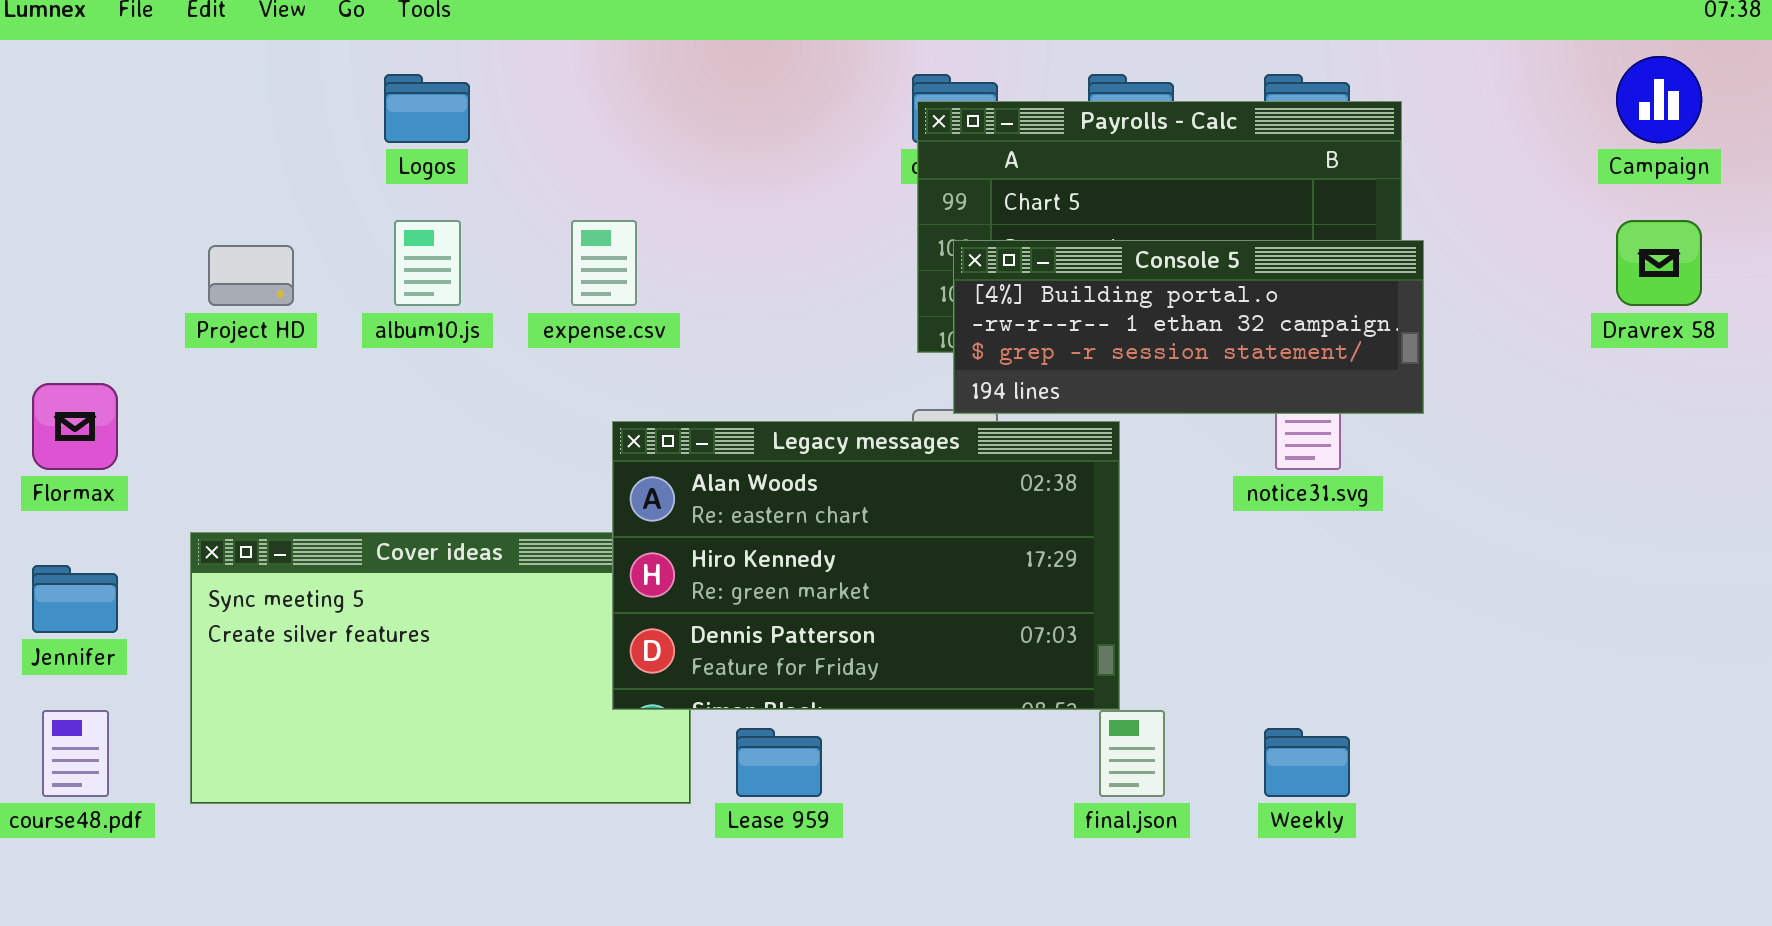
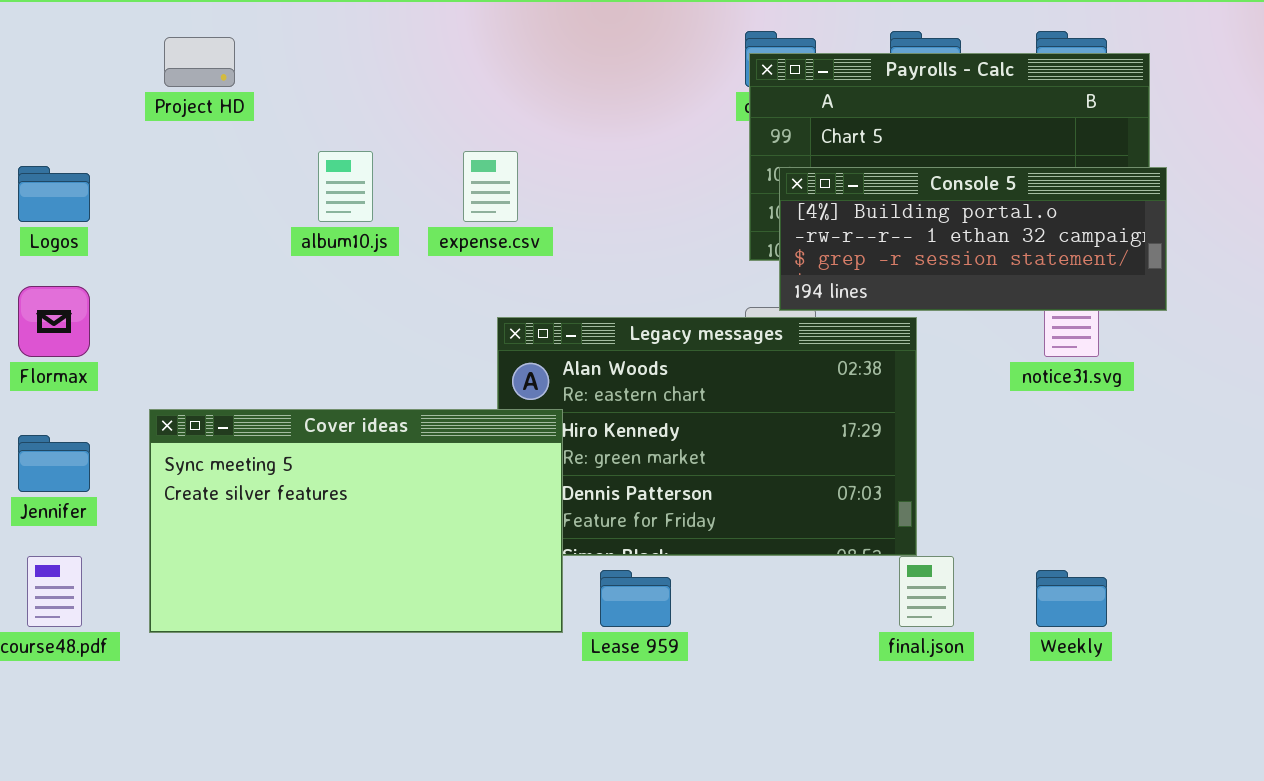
Logos: [384,74,470,143] -> [18,166,90,222], moved
Project HD: [208,245,294,306] -> [164,37,235,87], moved
Cover ideas: [190,532,691,804] -> [149,409,563,633], raised

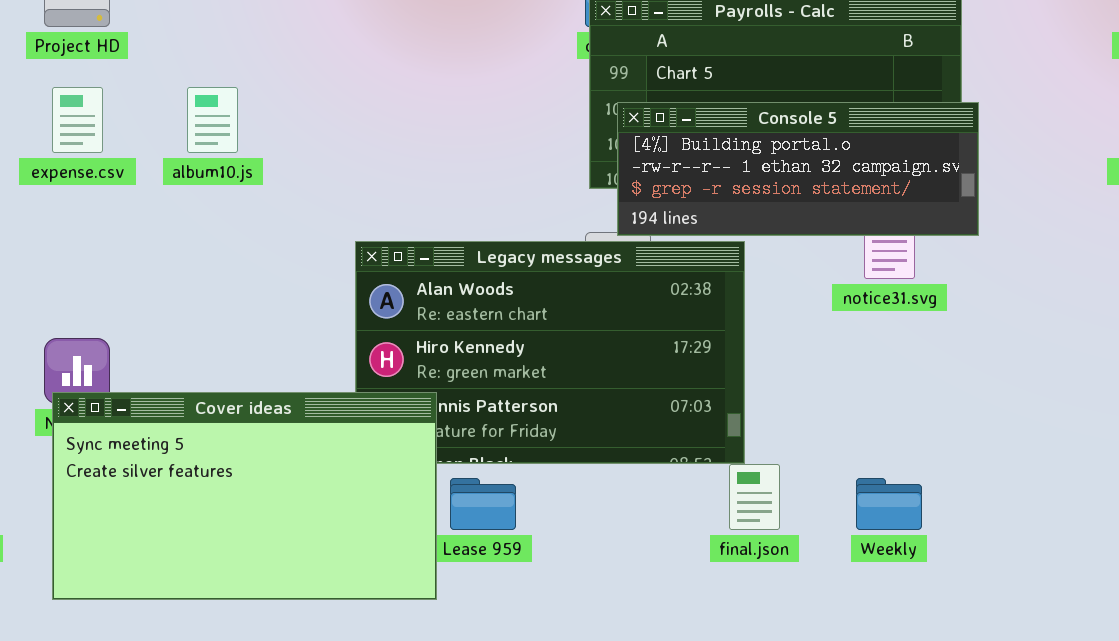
expense.csv: [463,151,518,222] -> [52,87,103,153], moved
Cover ideas: [149,409,563,633] -> [52,392,437,600], moved

